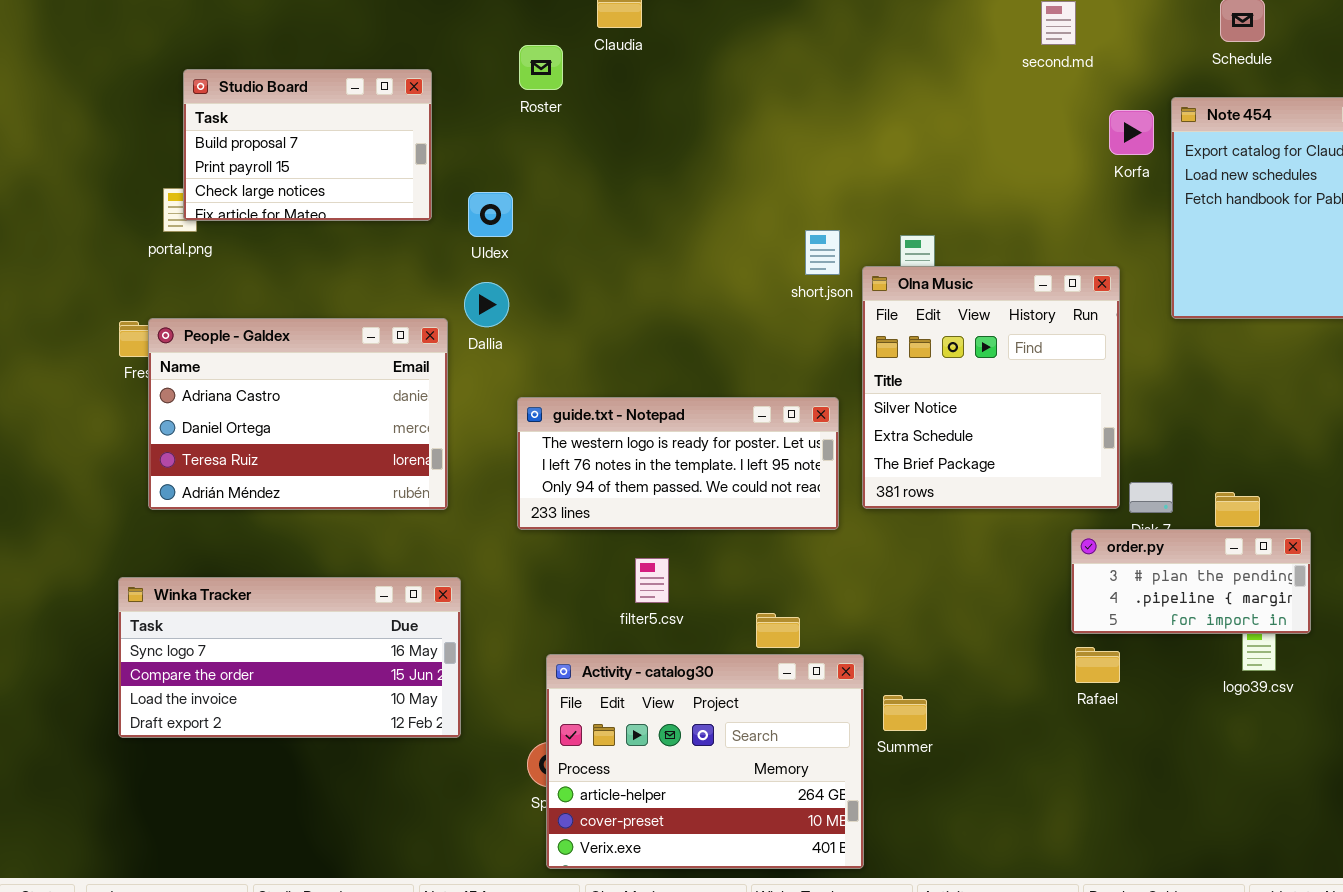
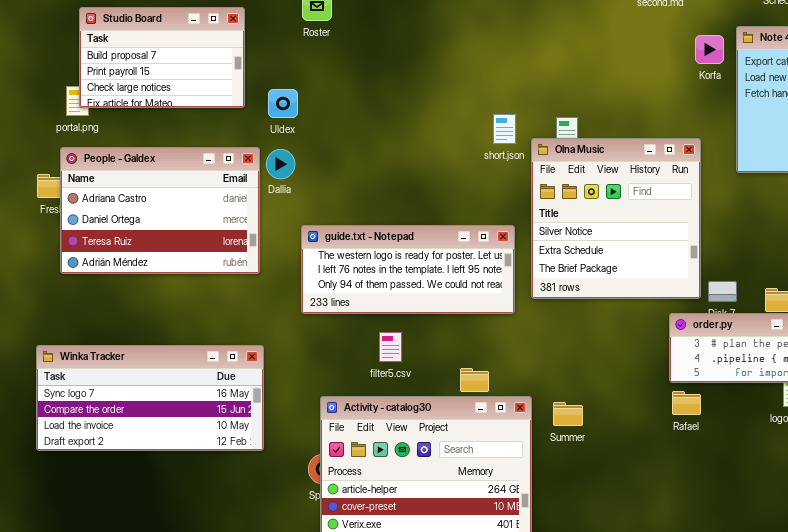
People - Galdex: [148,318,448,510] -> [60,147,260,274], moved
Summer: [883,695,927,731] -> [553,402,583,426], moved

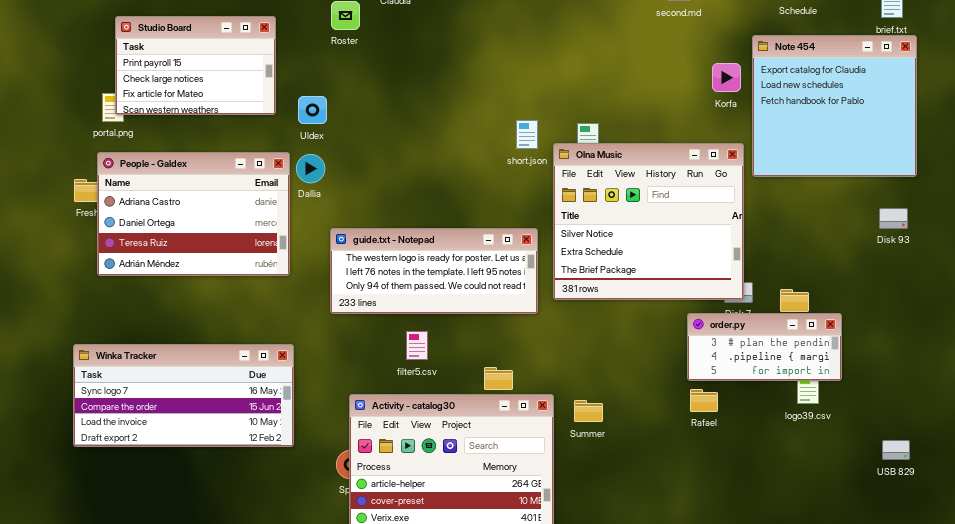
Studio Board: [79,7,245,108] -> [115,16,276,115], scrolled down 1 row
Korfa: [695,35,724,64] -> [712,63,741,92], moved
Olna Music: [531,138,701,299] -> [553,143,744,300], resized

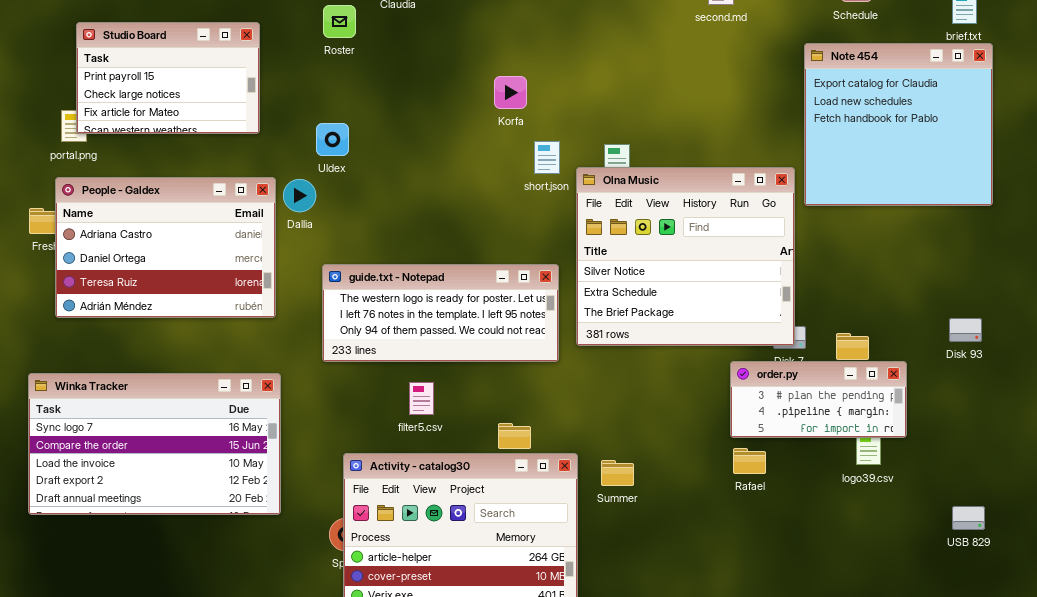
Korfa: [712,63,741,92] -> [494,76,527,109], moved
Uldex: [298,96,327,124] -> [316,123,349,156], moved
Disk 93: [879,208,908,229] -> [949,318,982,342], moved
Winka Tracker: [73,344,294,447] -> [28,373,281,515], resized

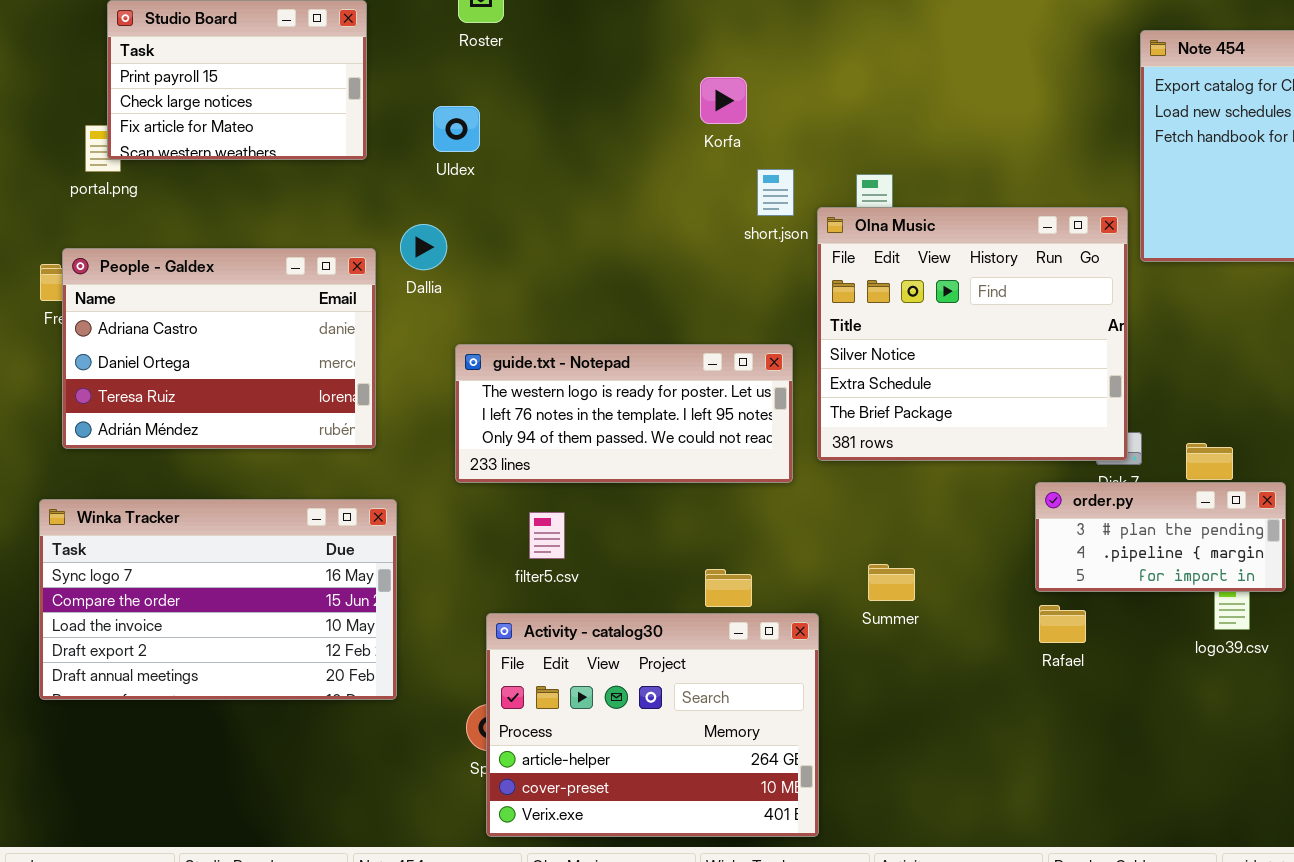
Uldex: [316,123,349,156] -> [433,106,480,152], moved
People - Galdex: [55,177,276,318] -> [62,248,376,449], moved
filter5.csv: [409,382,434,415] -> [529,512,565,559], moved
Summer: [601,460,634,486] -> [868,564,915,601], moved

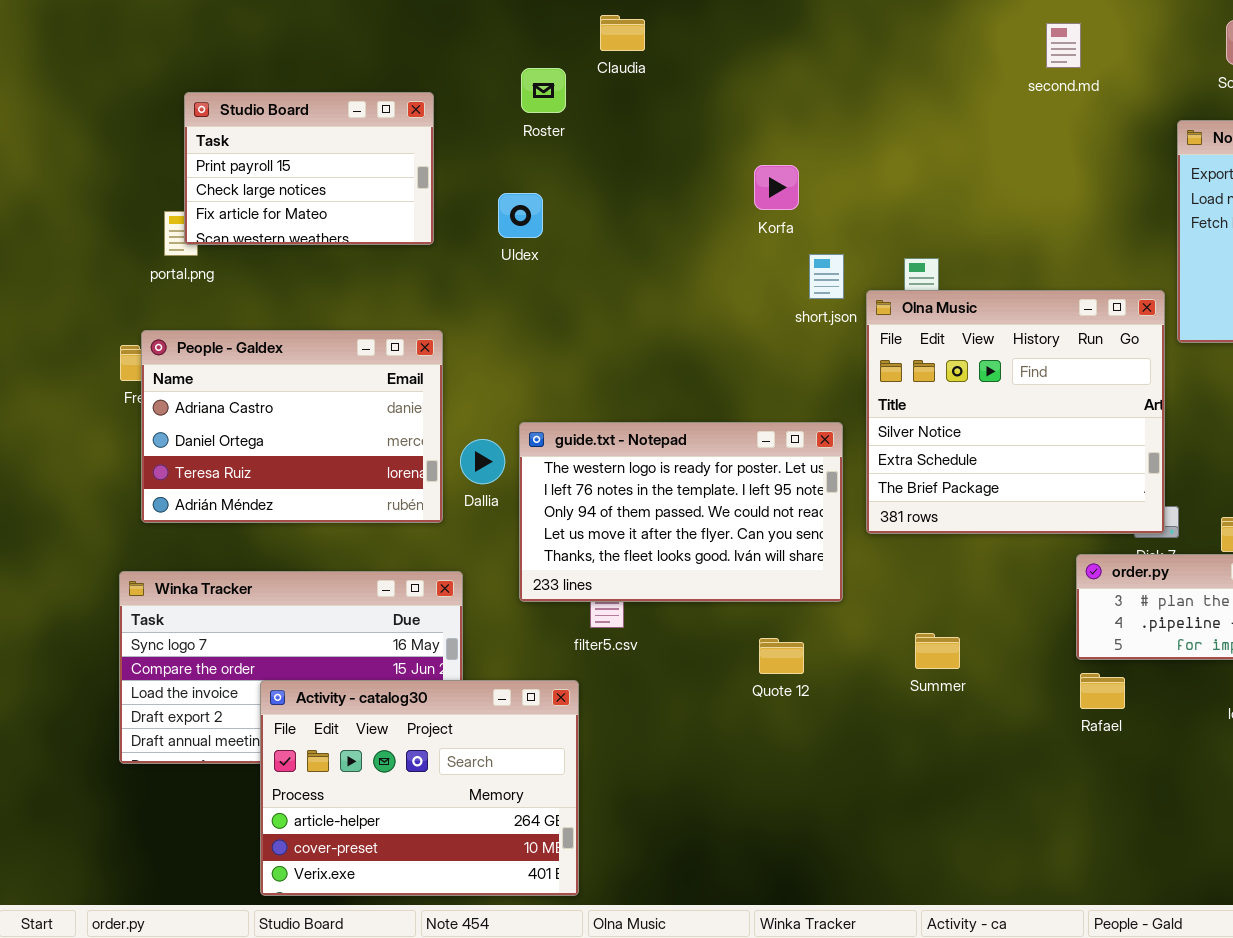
Dallia: [400,224,447,270] -> [460,439,505,484], moved
guide.txt - Notepad: [455,344,793,483] -> [519,422,843,602], resized
Activity - catalog30: [486,613,819,837] -> [260,680,579,896], moved

